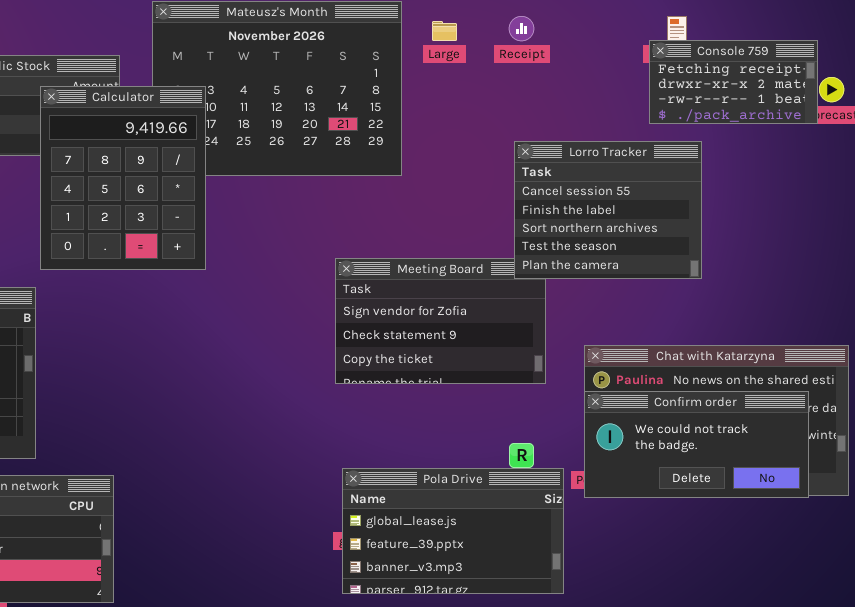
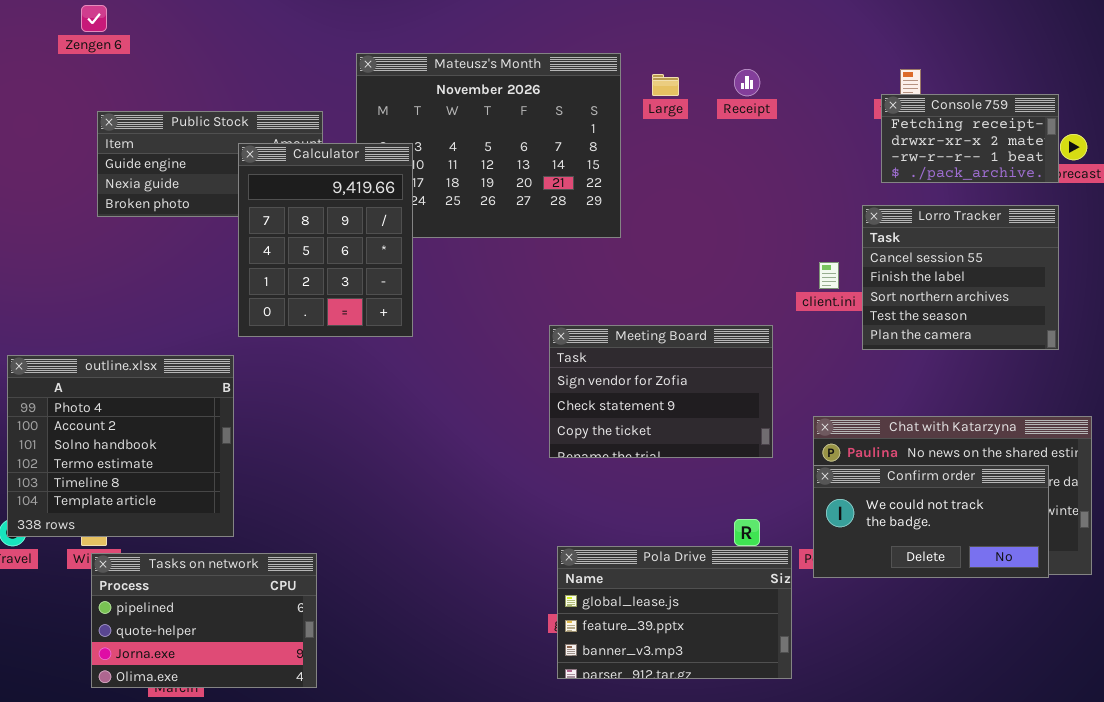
Lorro Tracker: [514,141,702,279] -> [862,205,1059,350], moved

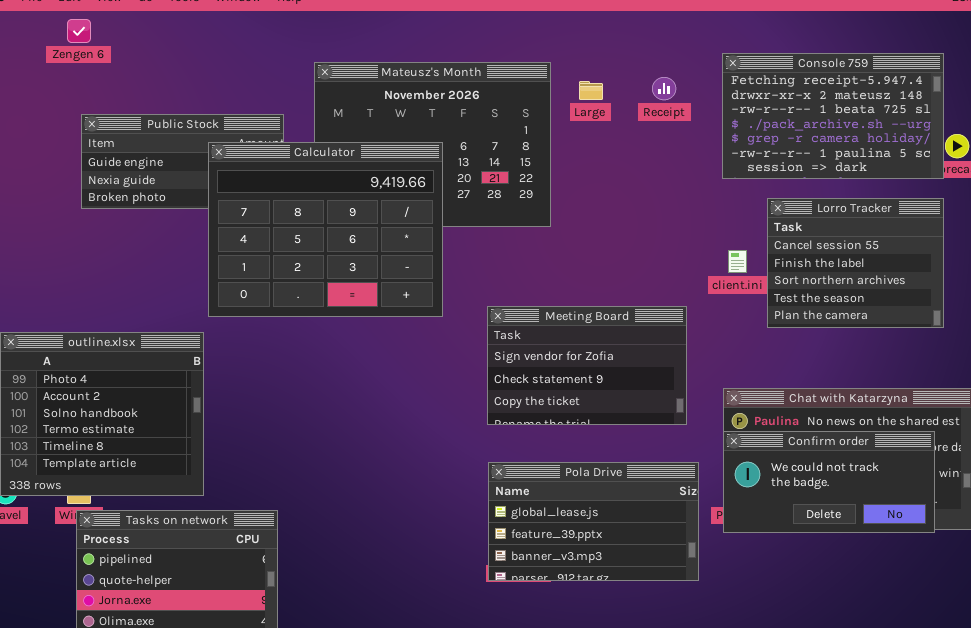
Console 759: [881,94,1059,183] -> [722,53,944,179], resized
Calculator: [238,143,413,337] -> [208,142,443,317], resized
Pola Drive: [557,546,792,679] -> [488,462,699,581], moved

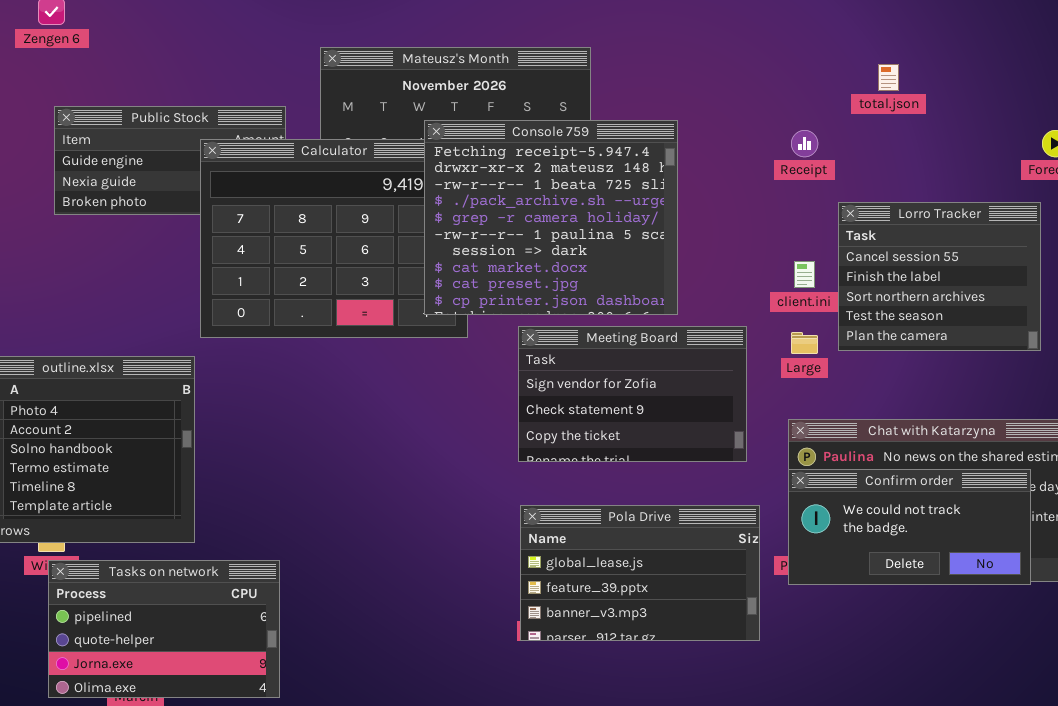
Console 759: [722,53,944,179] -> [424,120,678,315], moved, resized
Receipt: [652,77,676,100] -> [791,130,818,157], moved
Large: [579,81,603,100] -> [791,332,818,354], moved

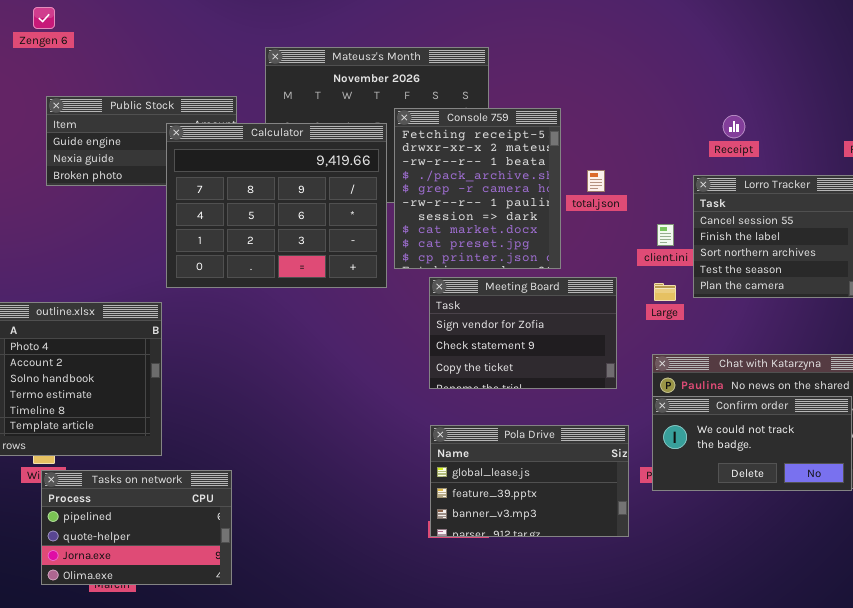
total.json: [878,64,899,91] -> [587,170,605,192], moved
Console 759: [424,120,678,315] -> [394,108,561,269], resized
Receipt: [791,130,818,157] -> [723,115,745,138], moved

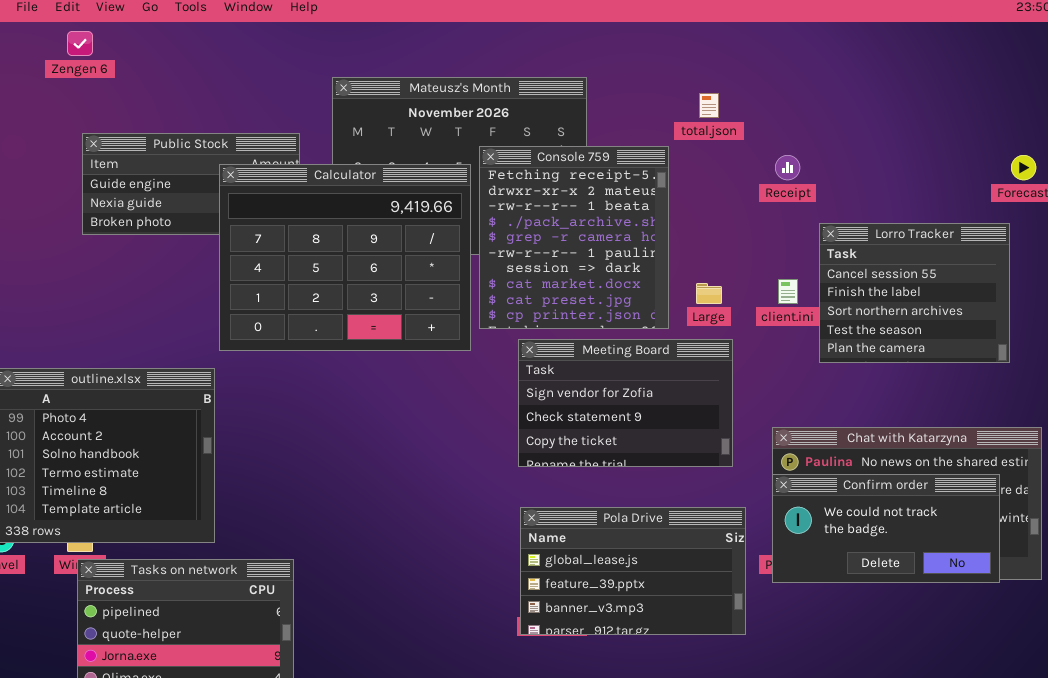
Receipt: [723,115,745,138] -> [775,155,800,180], moved
total.json: [587,170,605,192] -> [699,93,719,118], moved
Large: [654,283,676,301] -> [696,283,722,304], moved

